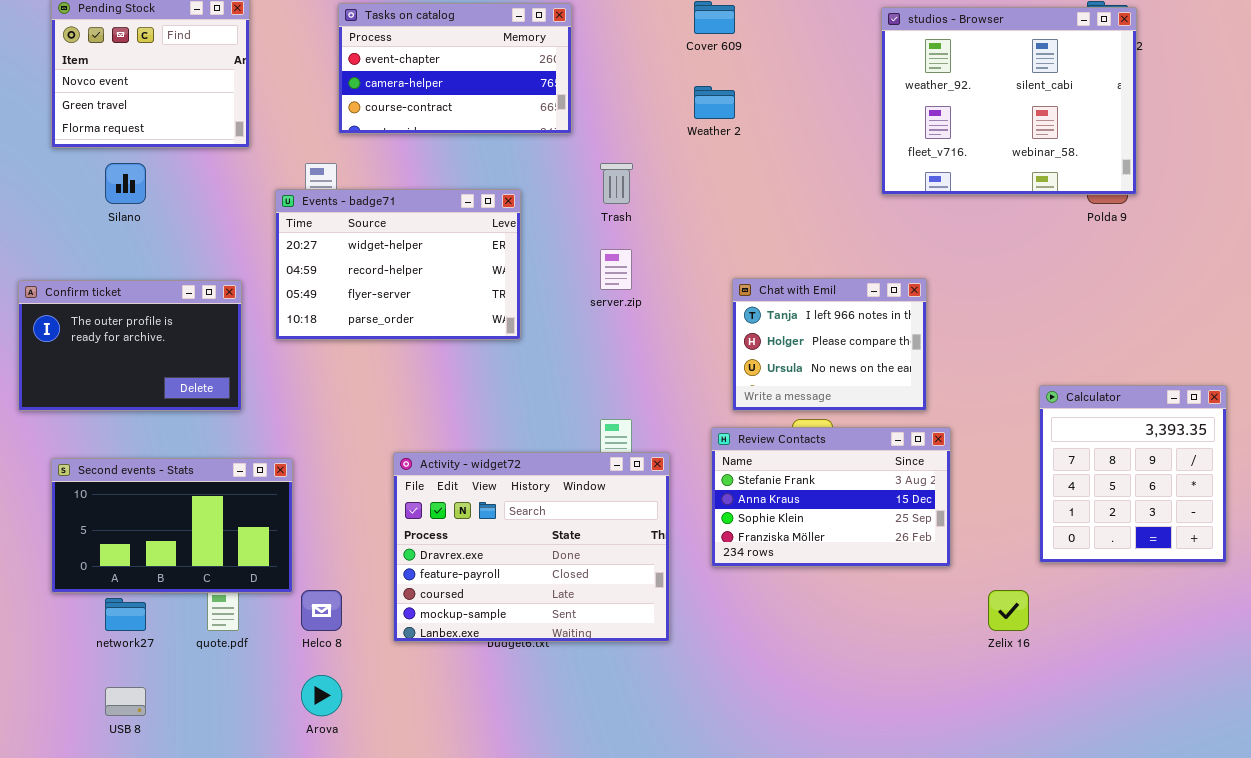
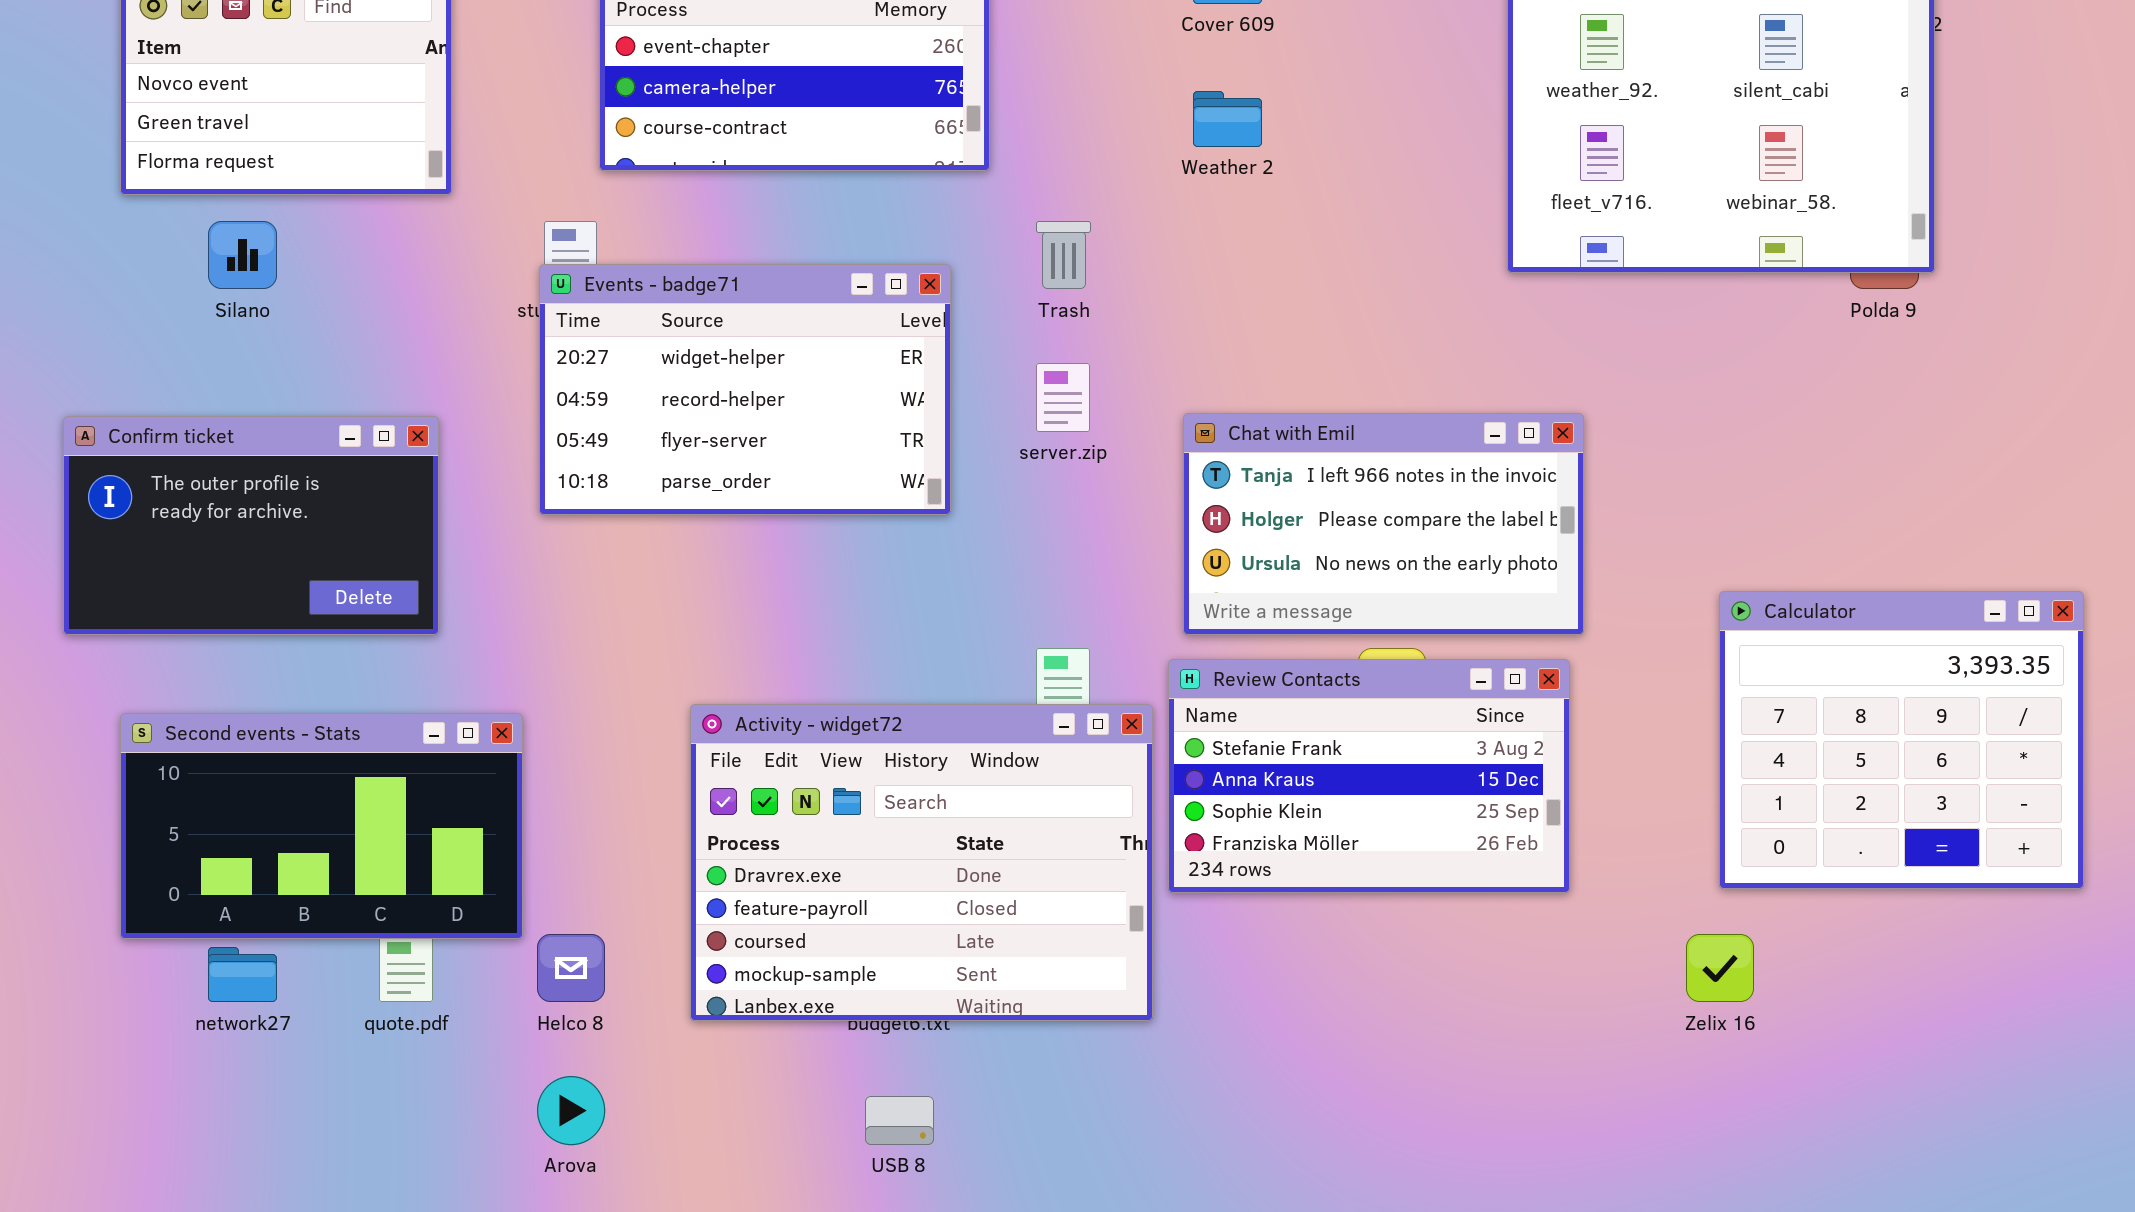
Events - badge71: [275,189,521,340] -> [539,264,951,515], moved
Chat with Emil: [732,278,927,411] -> [1183,413,1584,635], resized
Calculator: [1039,385,1227,563] -> [1719,591,2084,889], resized
Review Contacts: [711,427,951,567] -> [1168,659,1570,893], moved
USB 8: [105,687,146,716] -> [865,1096,934,1145], moved

